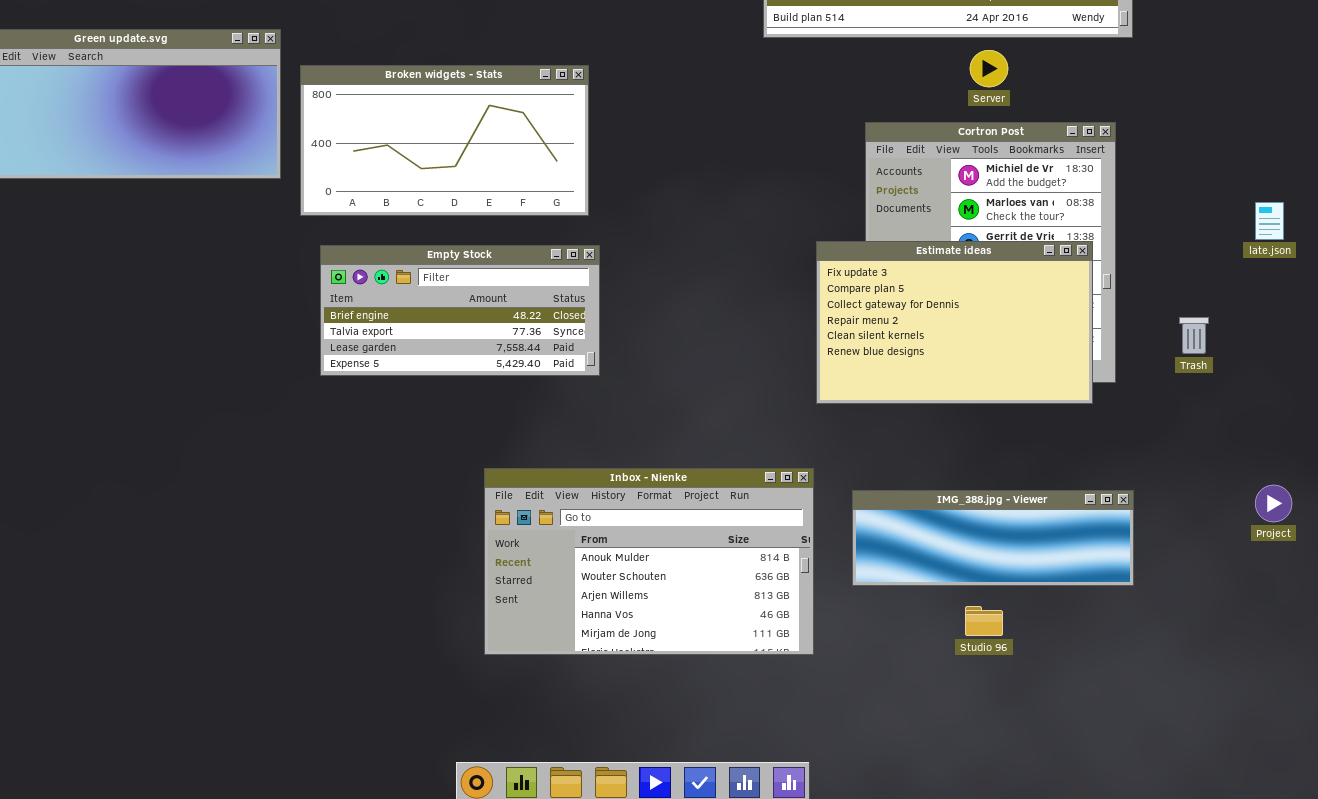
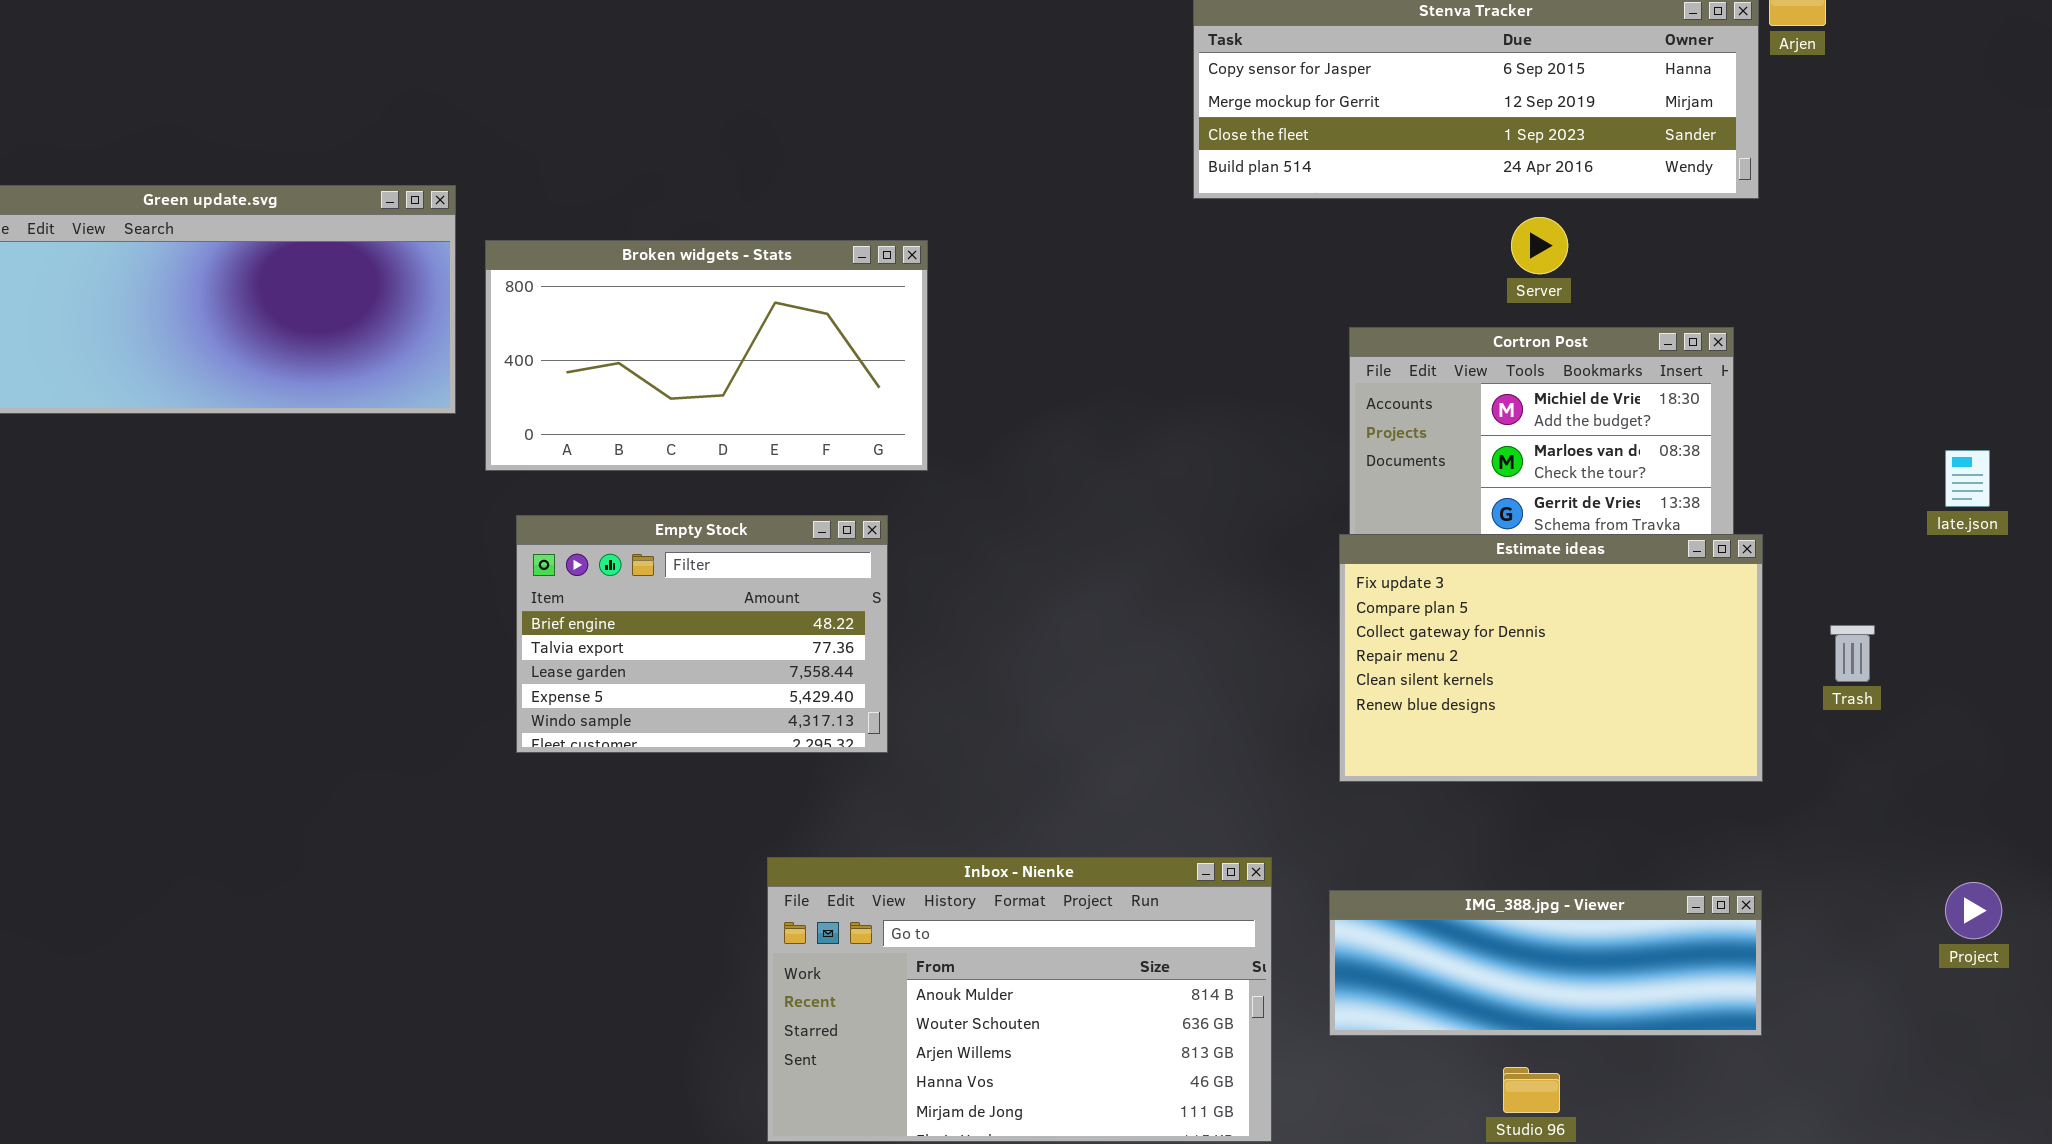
Estimate ideas: [816,241,1093,404] -> [1339,534,1763,782], moved
Empty Stock: [320,245,600,376] -> [516,515,888,753], resized

